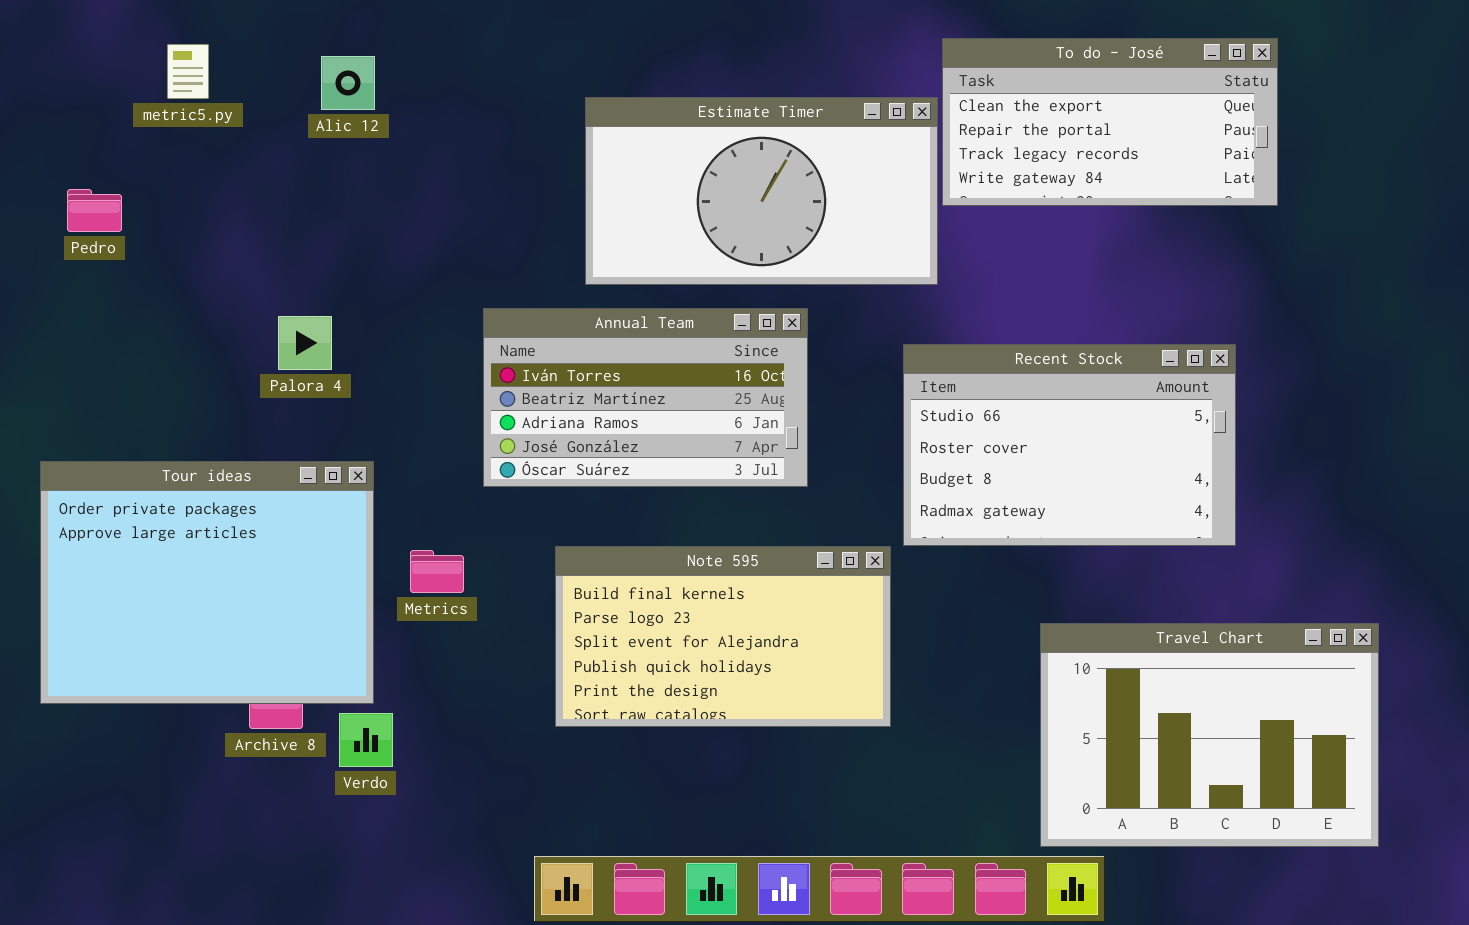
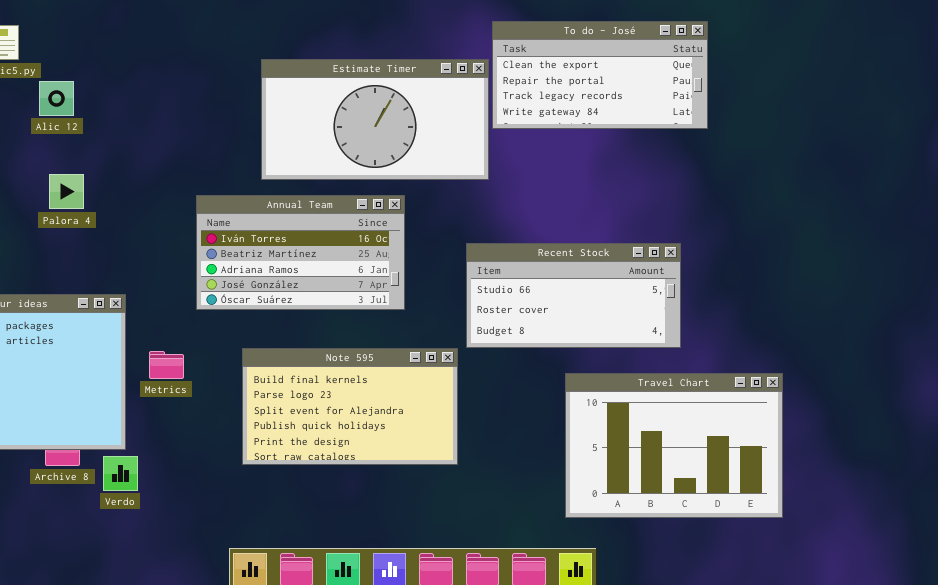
Alic 12: [321,56,375,110] -> [39,81,74,116], moved
Palora 4: [278,316,332,370] -> [49,174,84,209], moved
Recent Stock: [903,344,1236,546] -> [466,243,681,348], resized
Travel Chart: [1040,623,1379,847] -> [565,373,783,518], moved

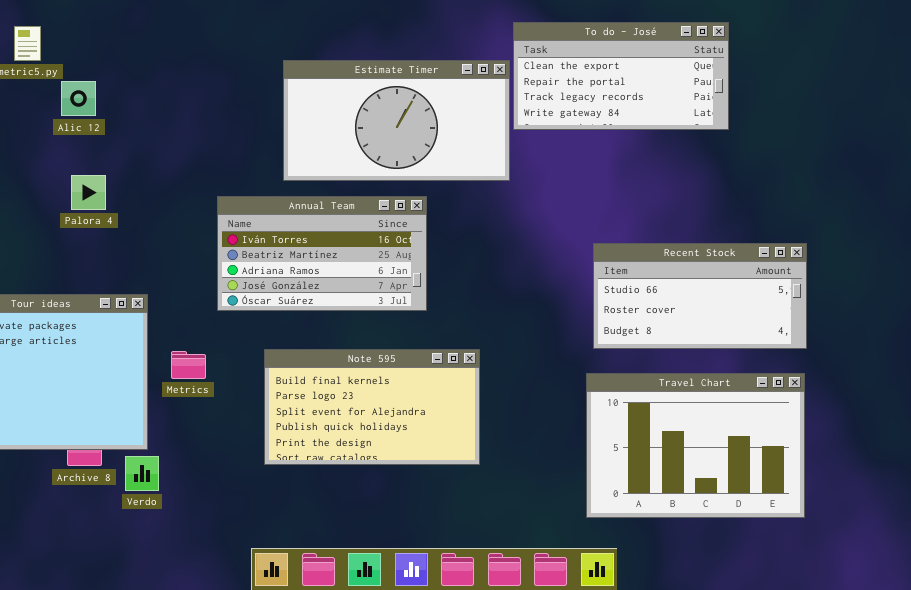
Recent Stock: [466,243,681,348] -> [593,243,807,349], moved

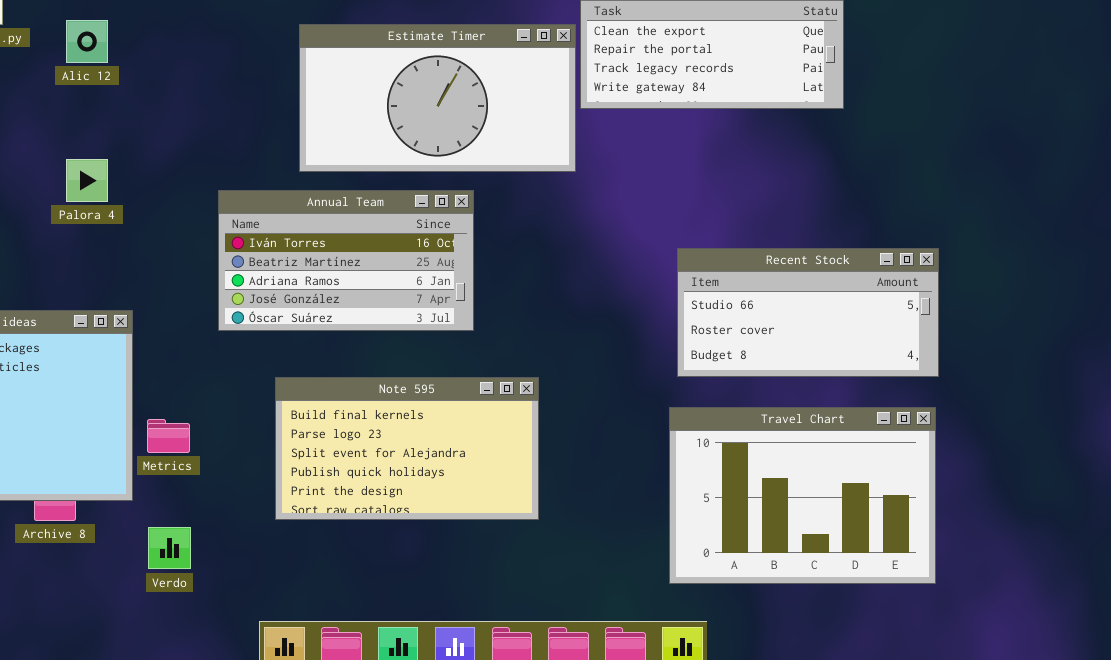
Alic 12: [61,81,96,116] -> [66,20,108,63], moved
Palora 4: [71,175,106,210] -> [66,159,108,202], moved
Metrics: [171,351,206,379] -> [147,419,190,453], moved
Verdo: [125,456,159,491] -> [148,527,191,569], moved

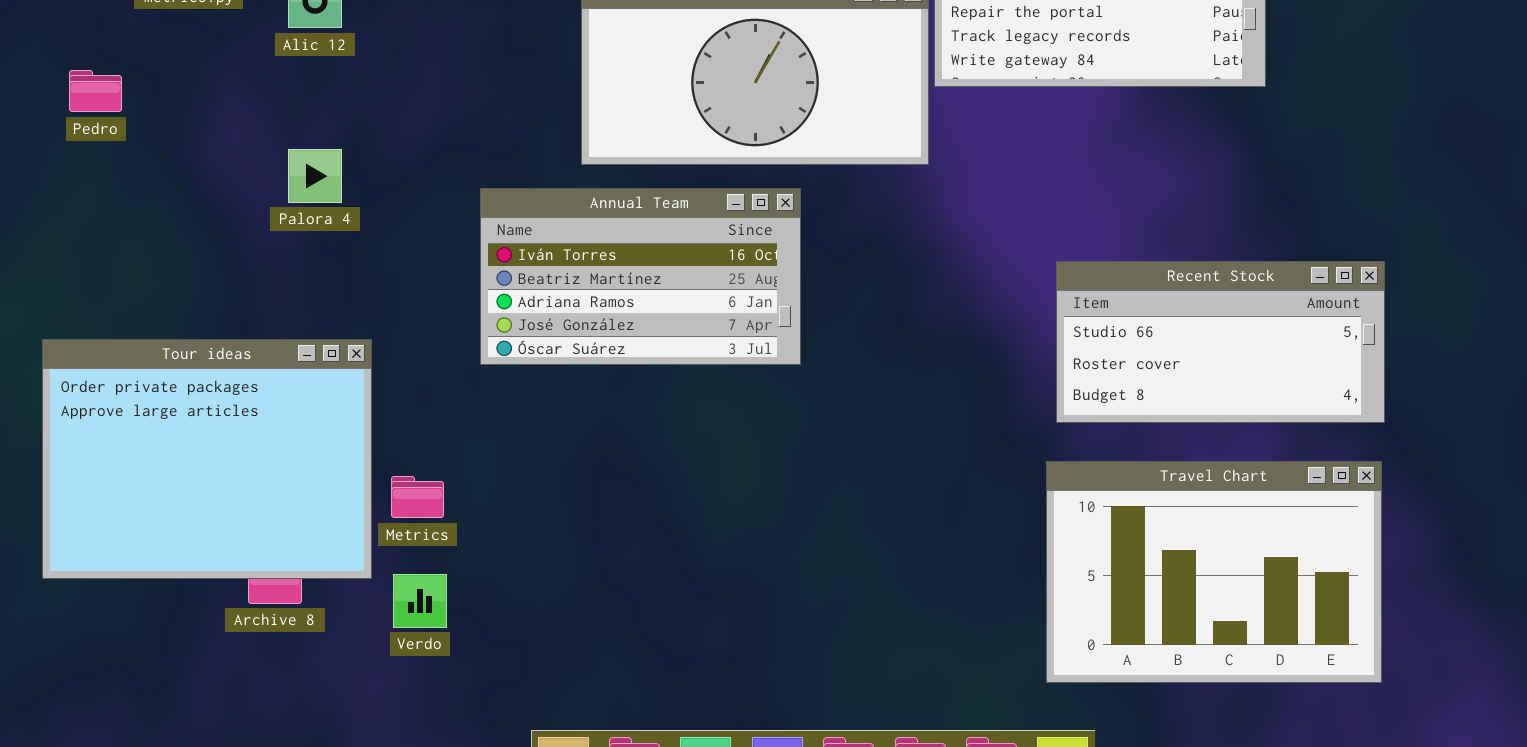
Note 595: [275,377,539,520] -> none, closed
Verdo: [148,527,191,569] -> [393,574,447,628], moved

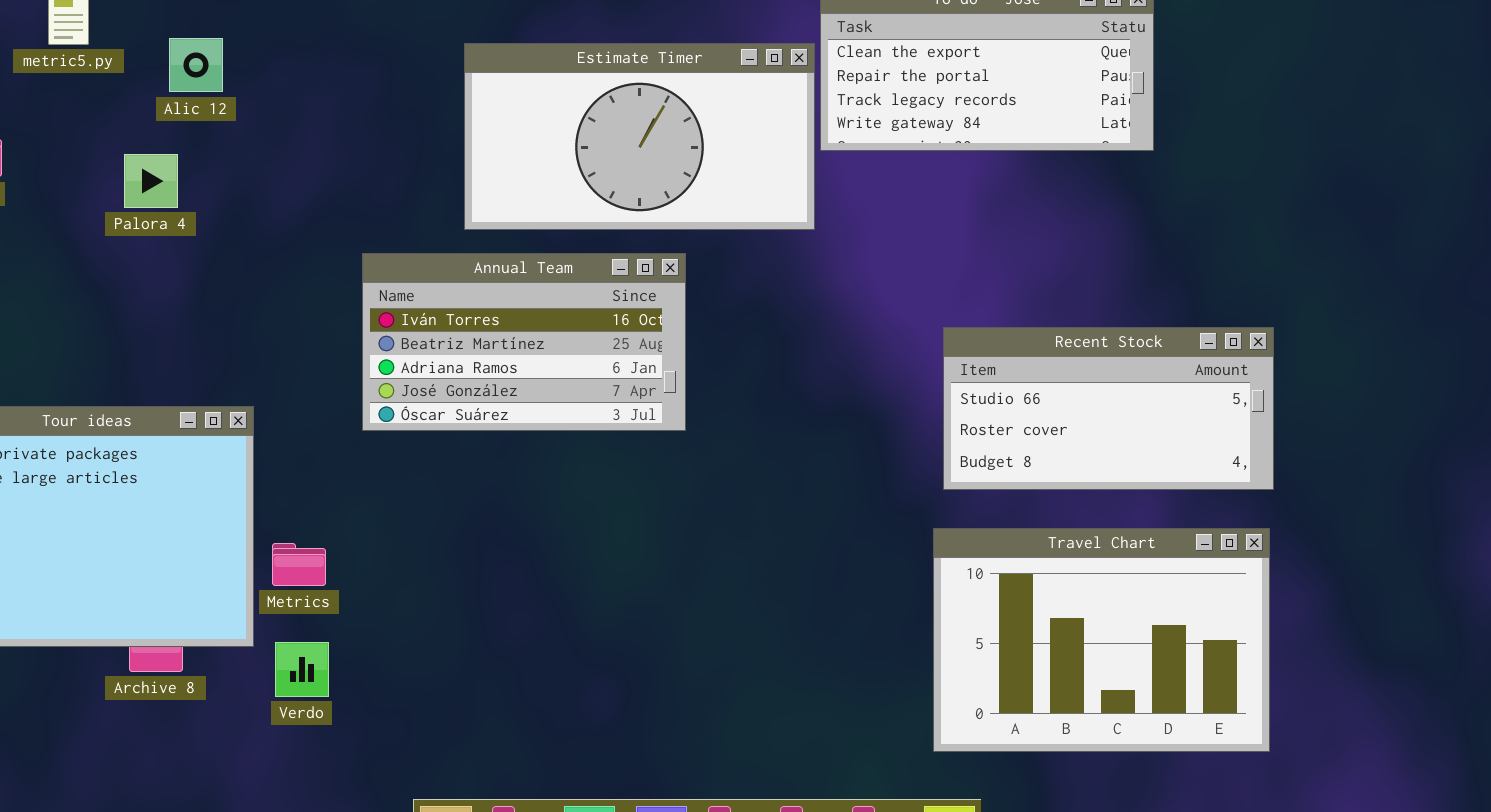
Palora 4: [288,149,342,203] -> [124,154,178,208], moved

